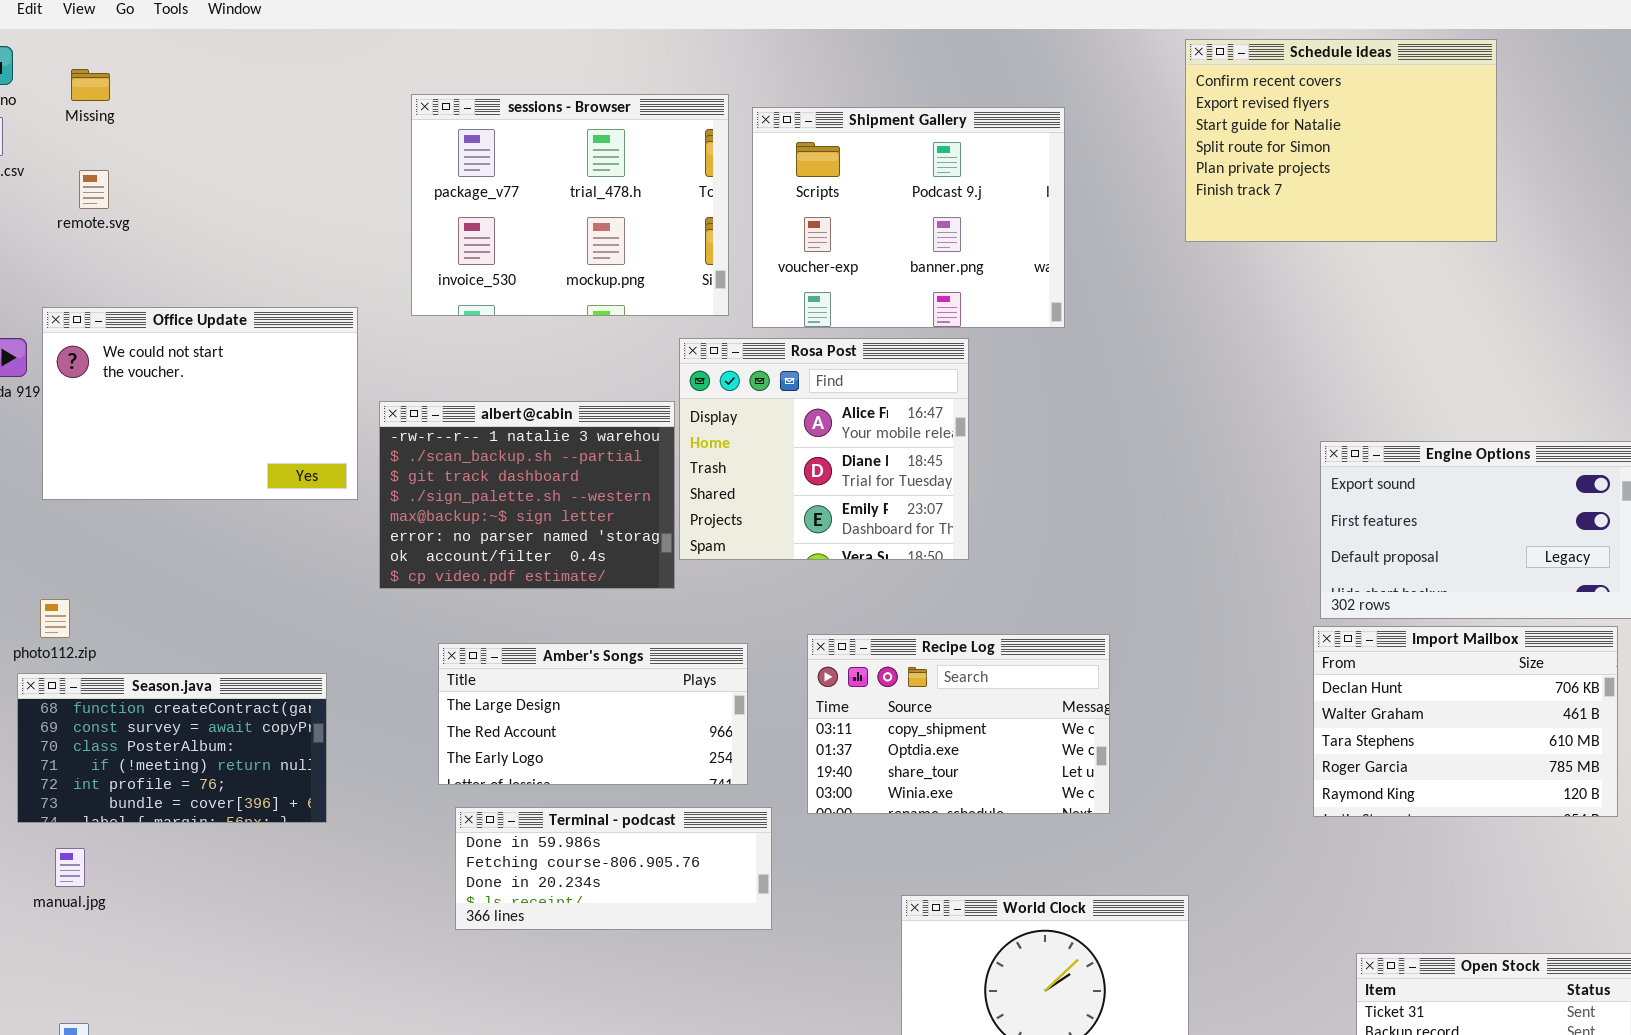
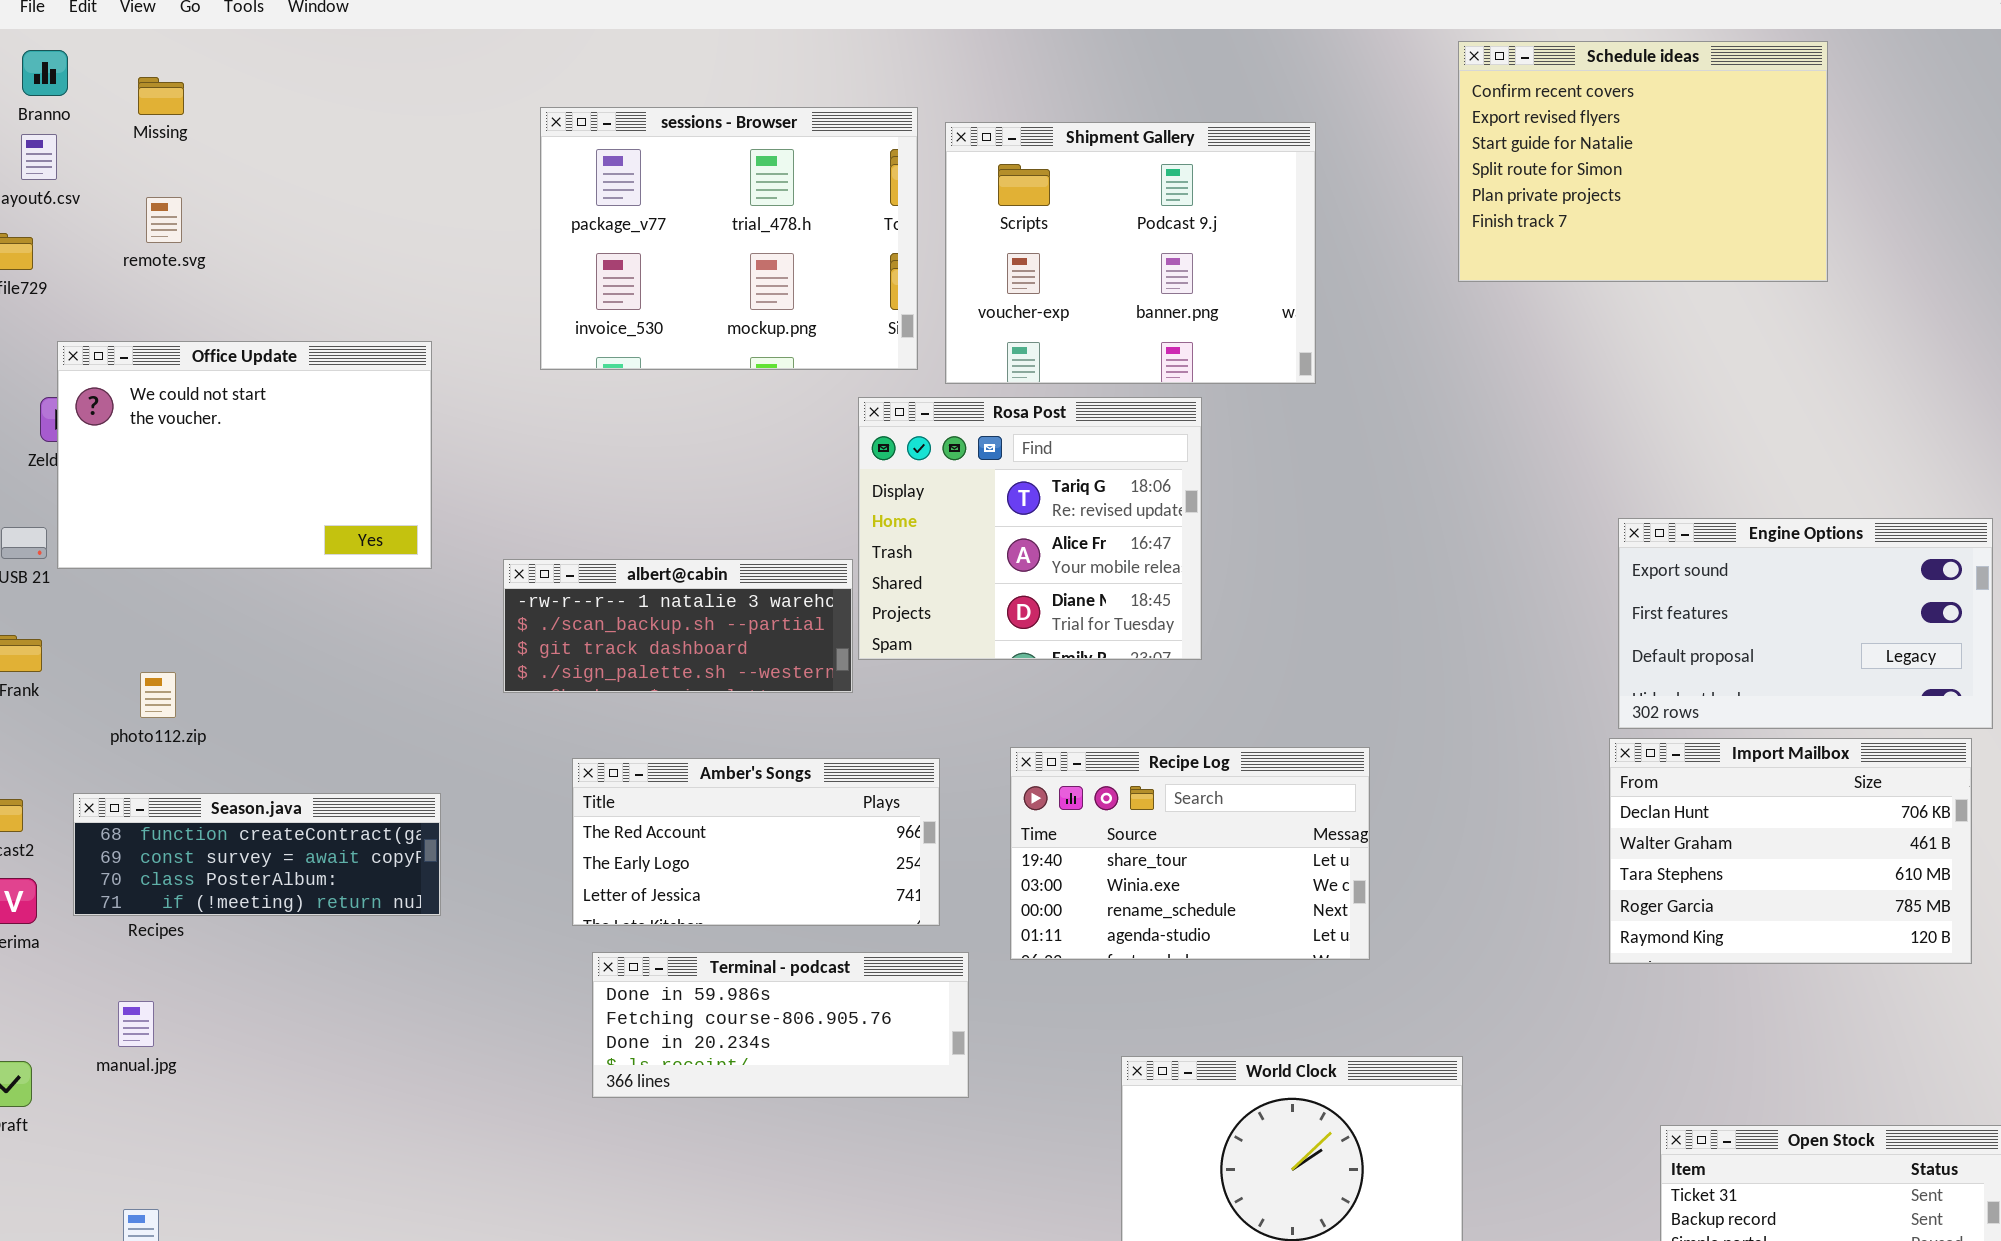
Office Update: [42,307,358,500] -> [57,341,432,569], moved
Rosa Post: [679,338,969,560] -> [858,397,1202,660], scrolled up 1 row
albert@cabin: [379,401,675,589] -> [503,559,853,693], resized
photo112.zip: [40,599,70,638] -> [140,672,176,718], moved
Recipe Log: [807,634,1110,814] -> [1010,747,1370,960], scrolled down 2 rows
Amber's Songs: [438,643,748,785] -> [572,758,940,926], scrolled down 1 row
Season.java: [17,673,327,823] -> [73,793,441,916], resized

